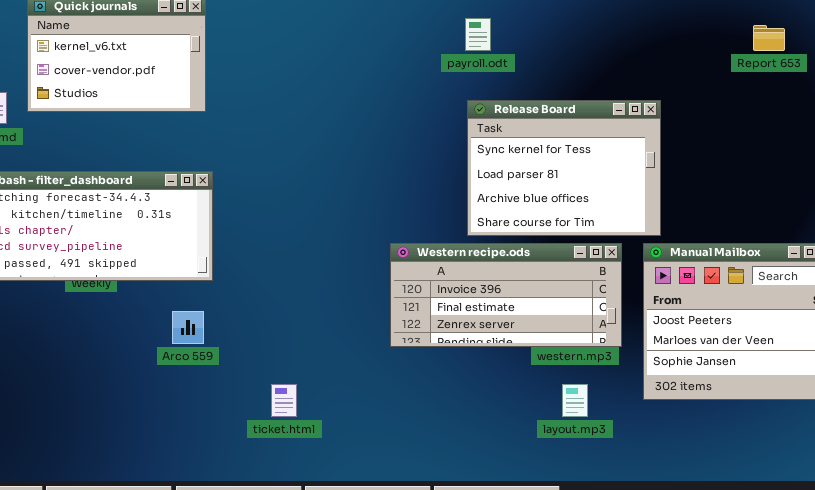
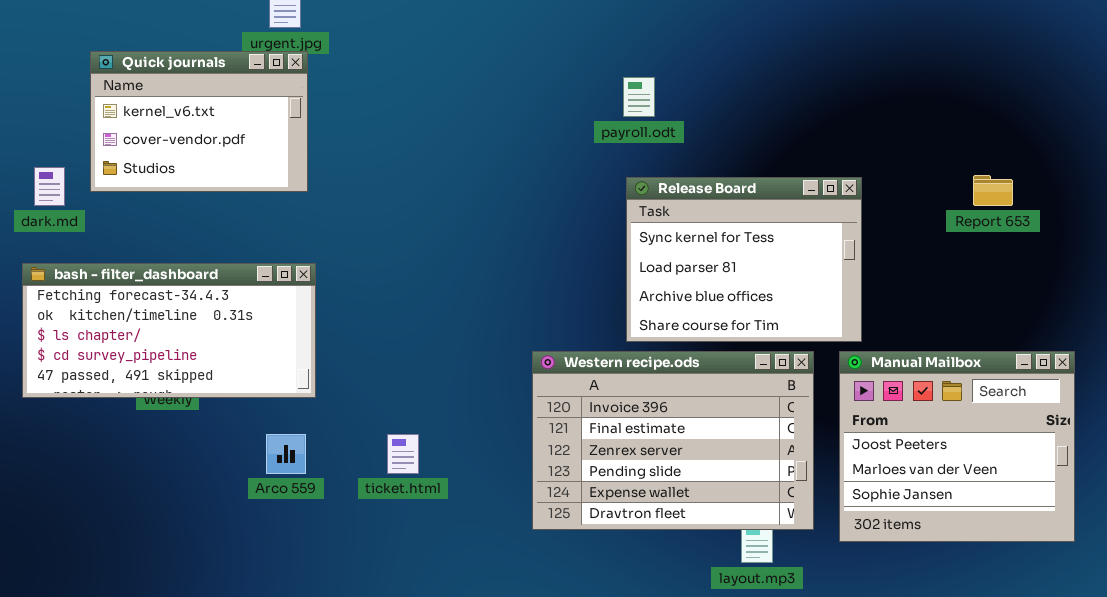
Report 653: [753,25,785,51] -> [973,175,1013,206], moved
Western recipe.ods: [390,243,622,347] -> [532,351,814,530], resized
ticket.html: [271,384,297,417] -> [387,434,419,474], moved

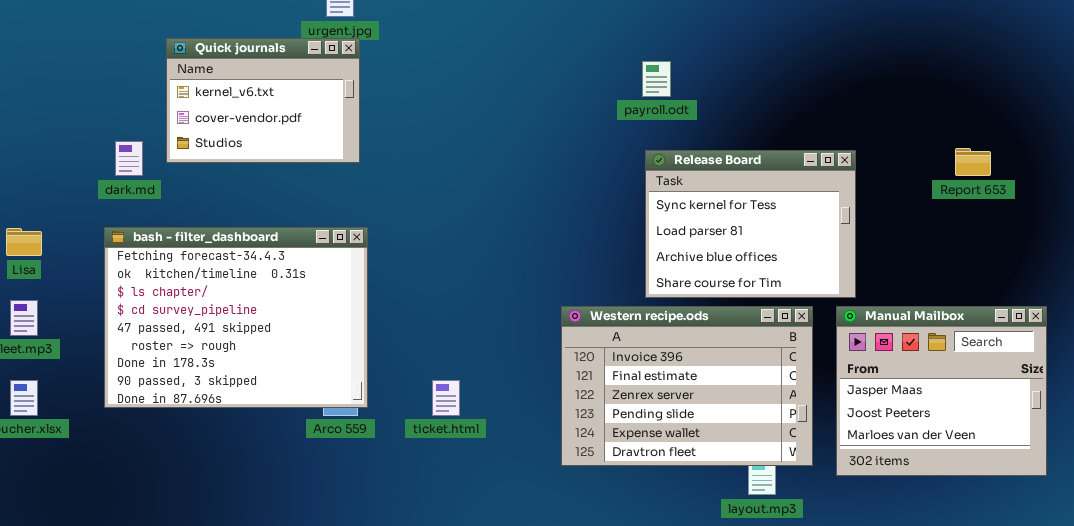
bash - filter_dashboard: [22,263,316,398] -> [104,227,368,408], resized
Manual Mailbox: [839,351,1075,542] -> [836,306,1047,476], scrolled up 1 row

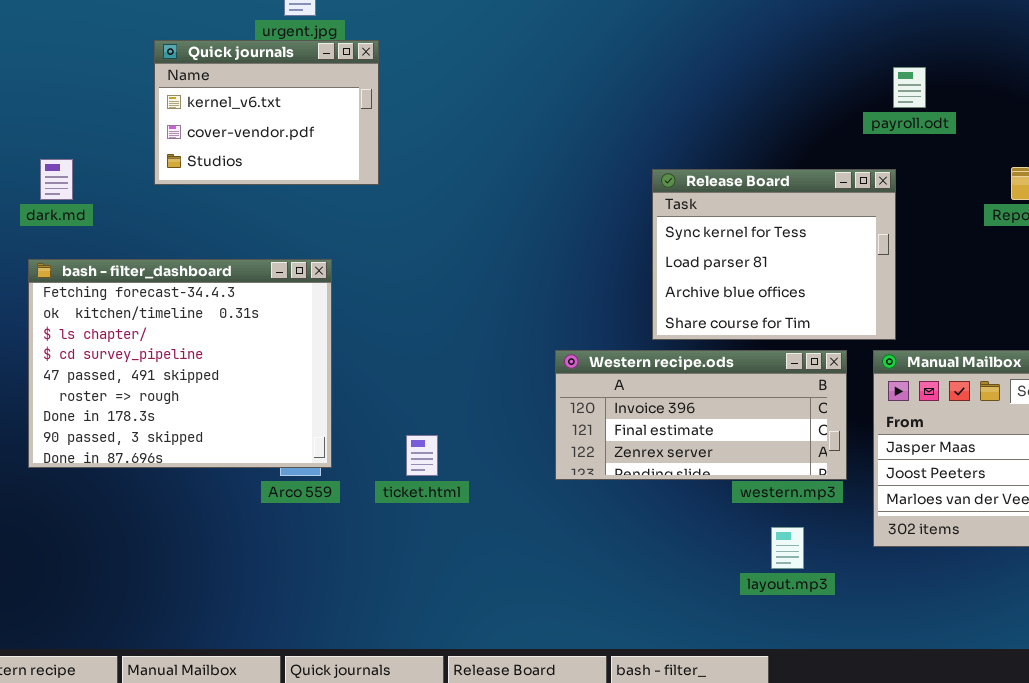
Quick journals: [166,38,360,163] -> [154,40,379,185], moved
payroll.odt: [642,61,671,97] -> [893,67,926,108], moved
Western recipe.ods: [561,306,813,466] -> [555,350,847,480], resized

